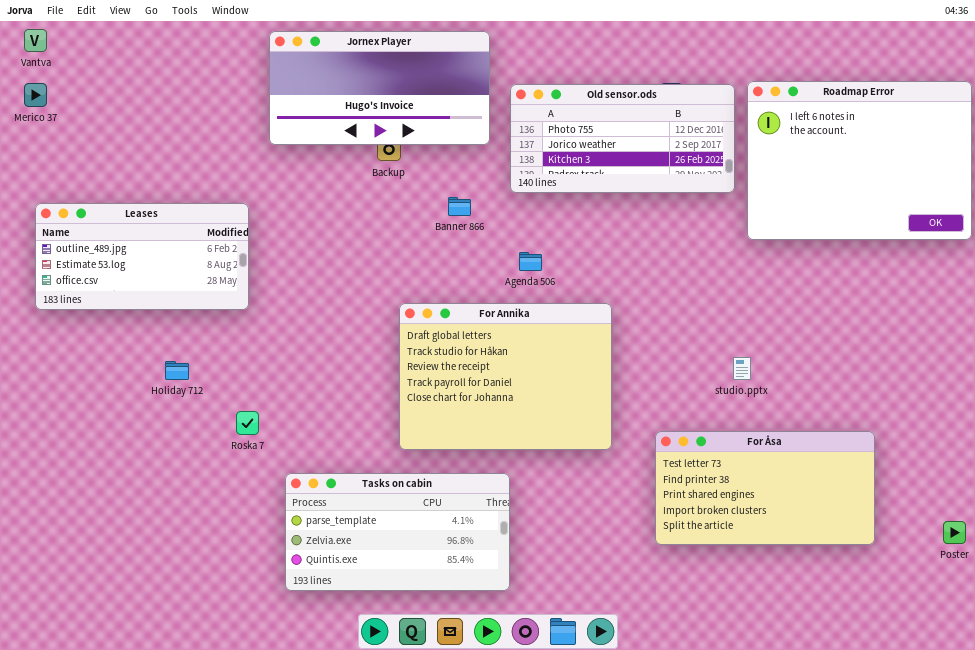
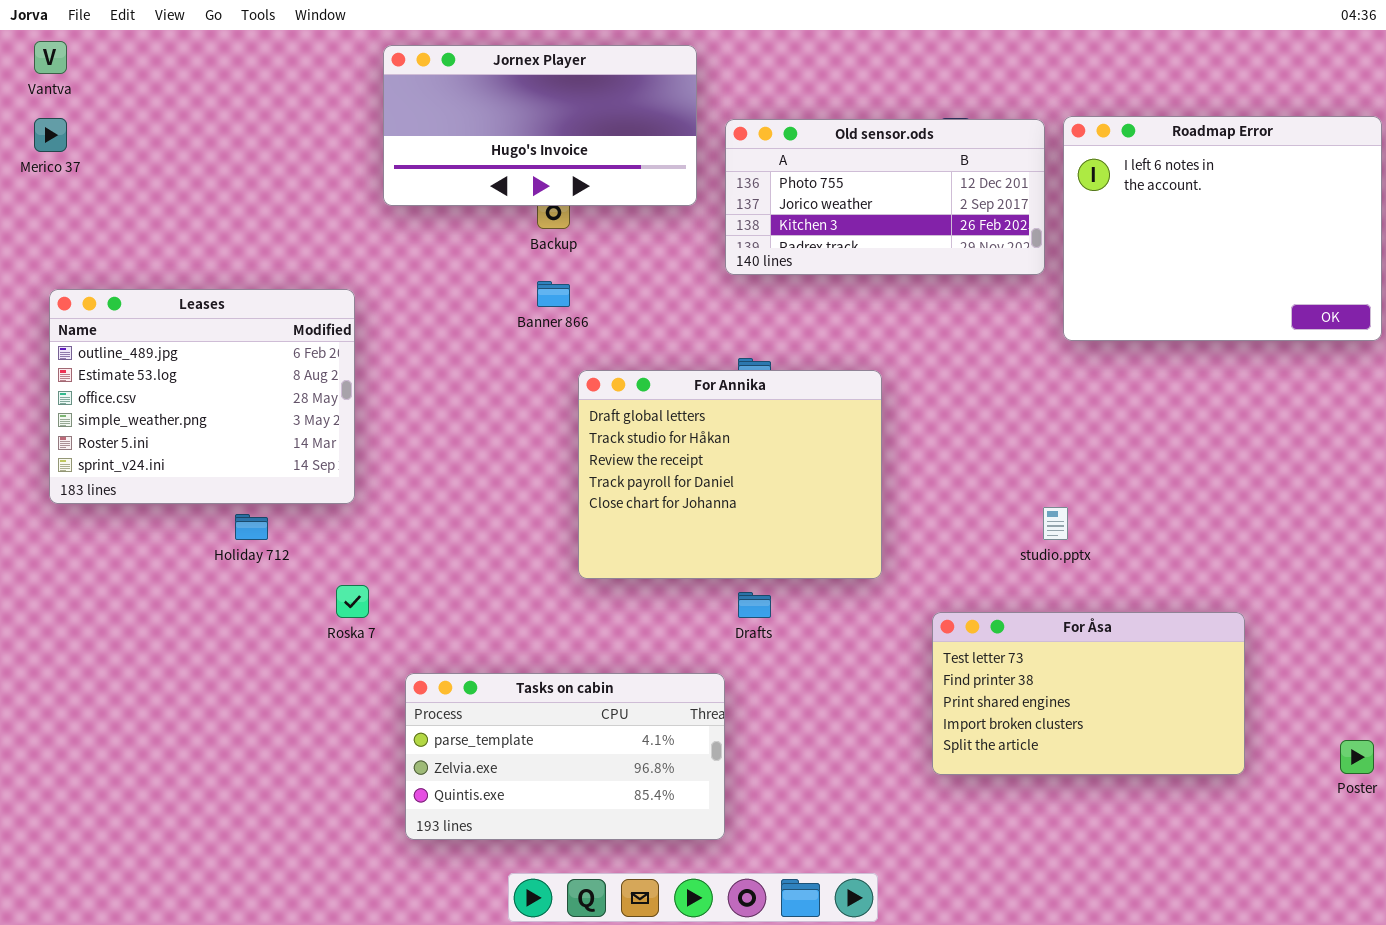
Banner 866: [448,197,471,216] -> [537,281,570,307], moved
Leases: [35,203,249,310] -> [49,289,355,504], resized
For Annika: [399,303,612,450] -> [578,370,882,579], moved

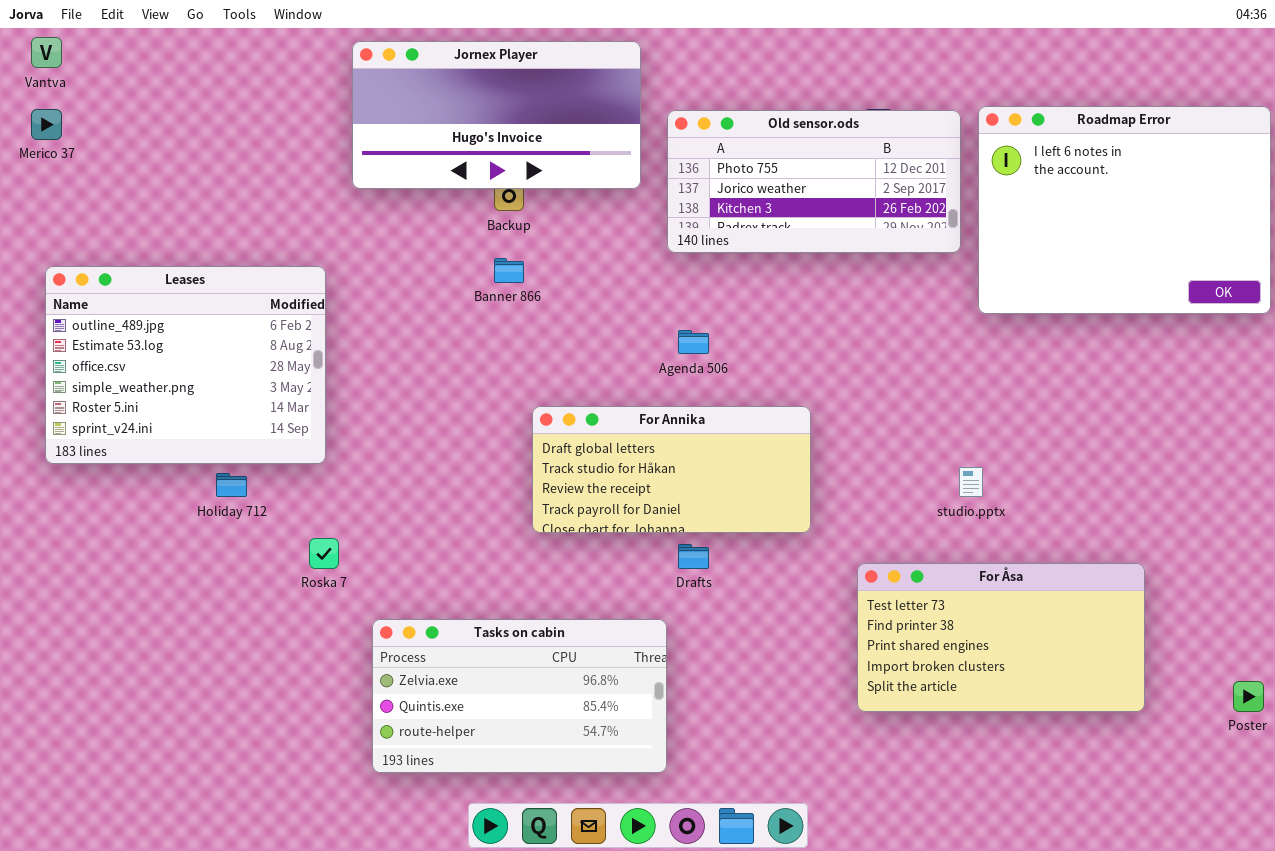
For Annika: [578,370,882,579] -> [532,406,811,533], resized
Tasks on cabin: [405,673,725,840] -> [372,619,667,773], scrolled down 1 row

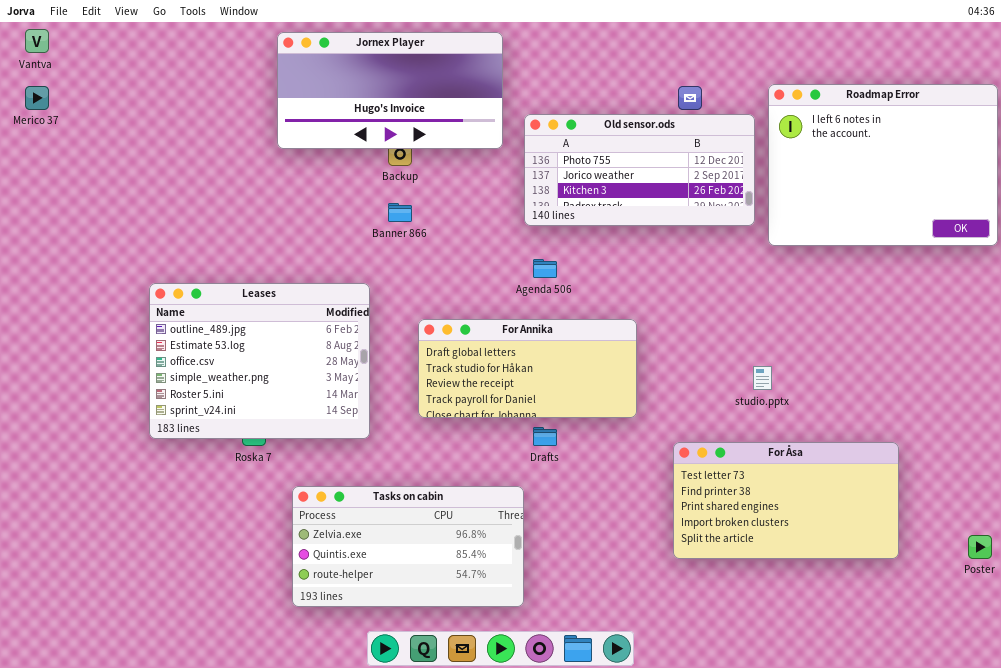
Old sensor.ods: [667,110,961,253] -> [524,114,755,226], moved
Leases: [45,266,326,464] -> [149,283,370,439], moved

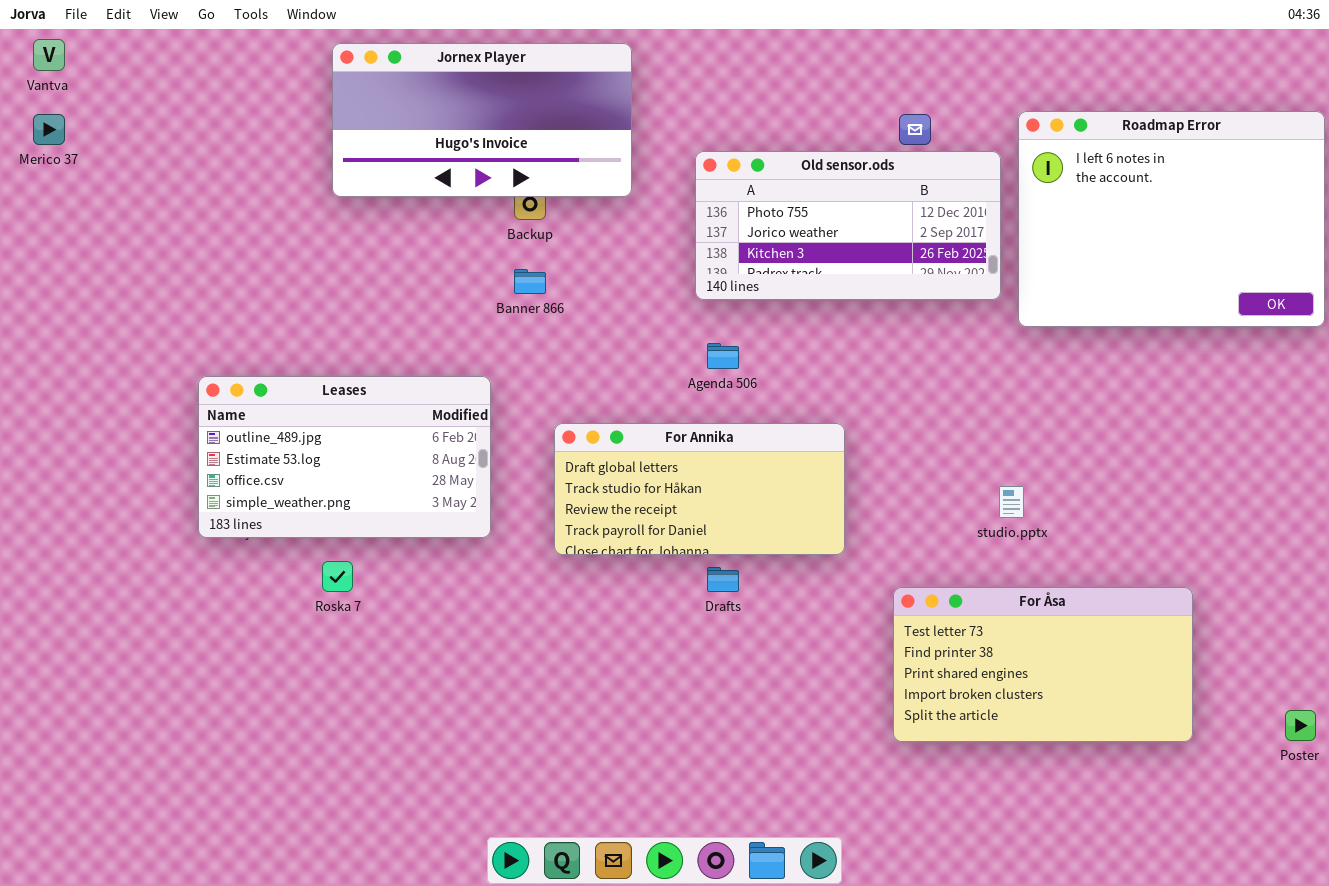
Jornex Player: [277,32,503,149] -> [332,43,632,197], moved
Leases: [149,283,370,439] -> [198,376,491,538], resized
Tasks on cabin: [292,486,524,607] -> none, closed

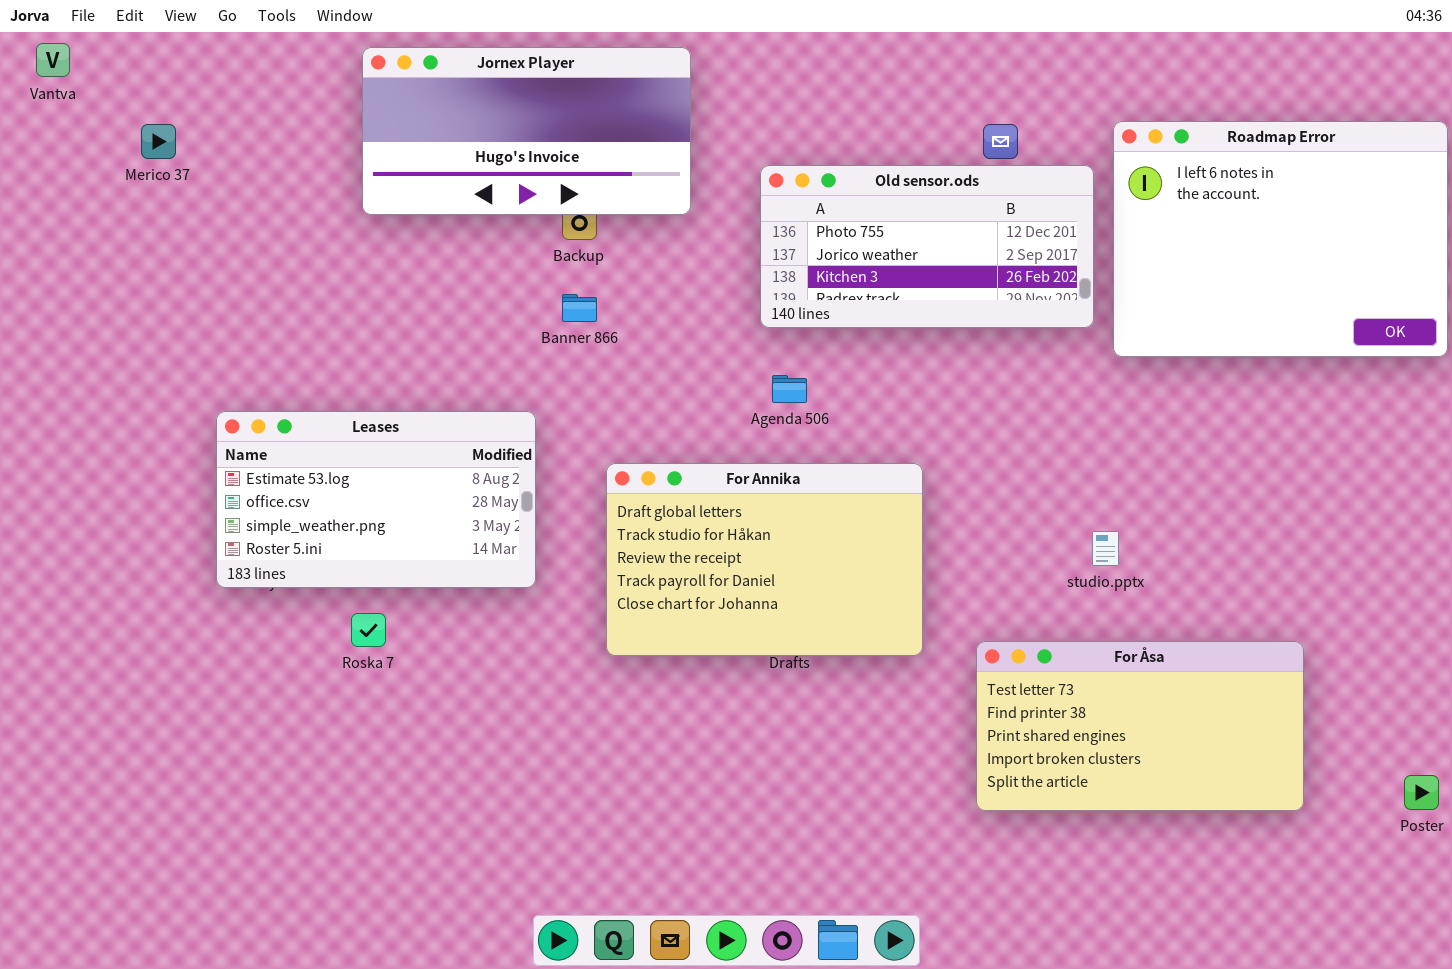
Merico 37: [33,114,65,145] -> [141,124,176,159], moved
Leases: [198,376,491,538] -> [216,411,536,588], scrolled down 1 row
For Annika: [554,423,845,555] -> [606,463,923,656], resized

